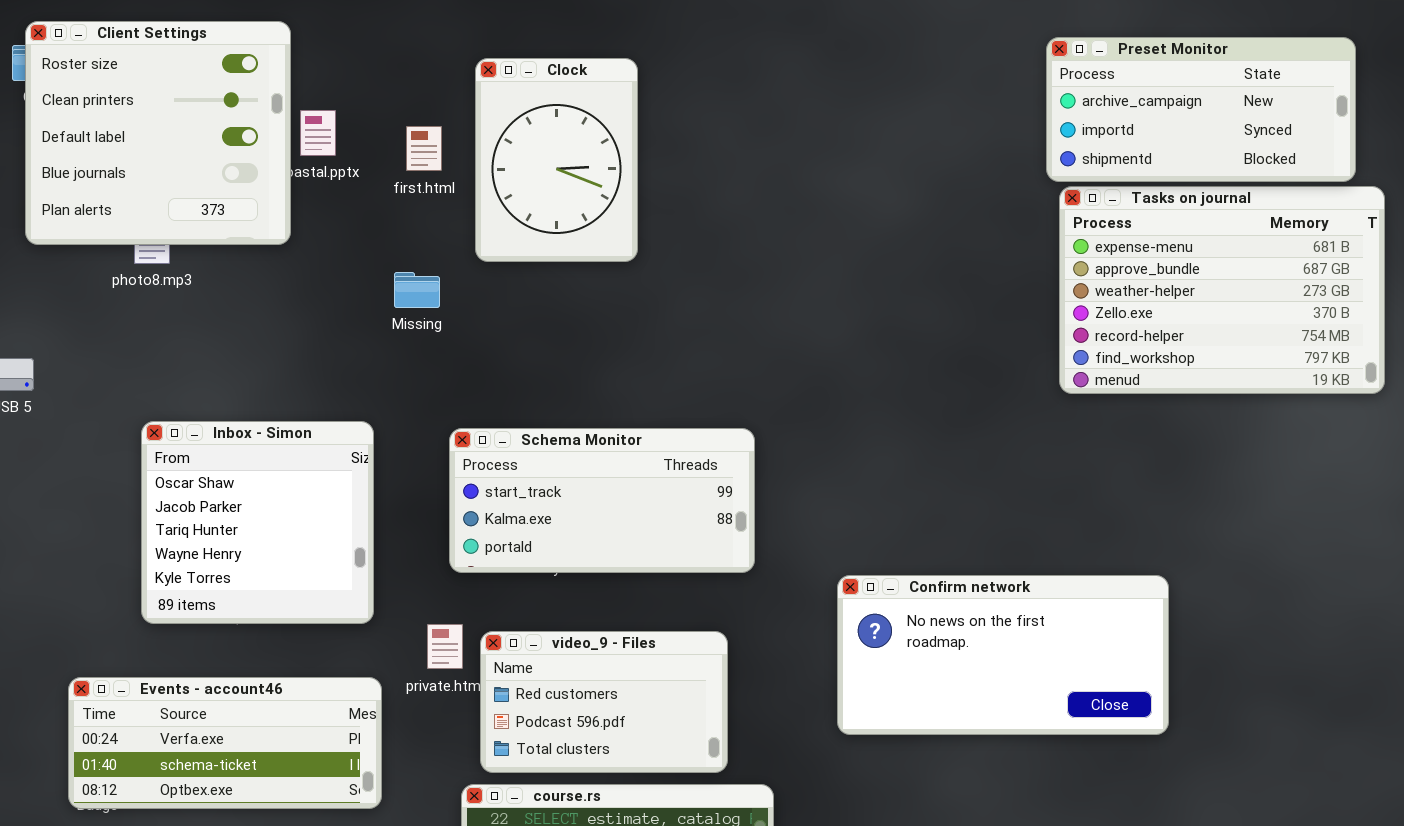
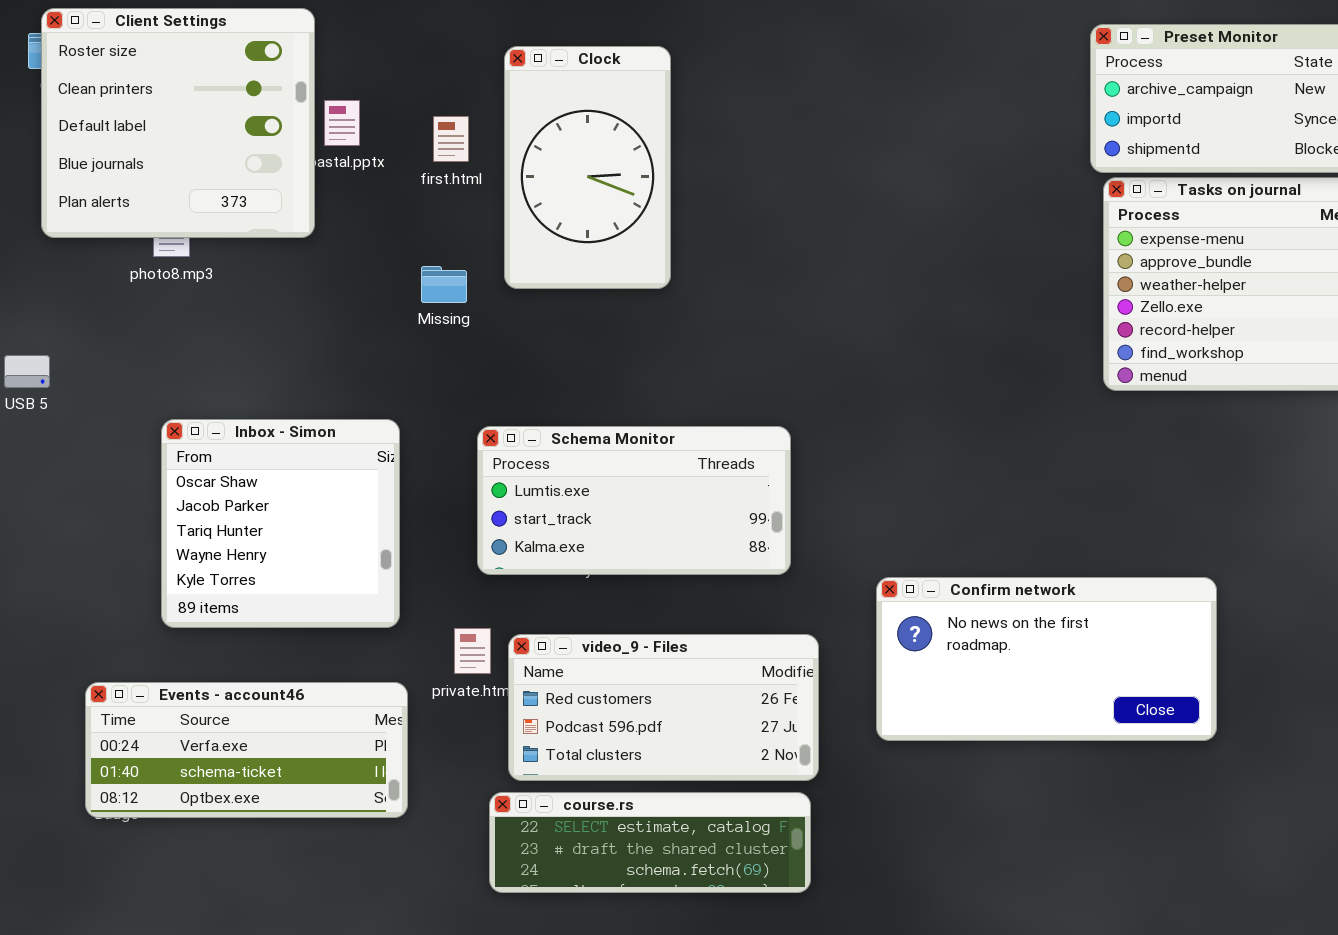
Clock: [475,58,638,262] -> [504,46,671,289], resized
Schema Monitor: [449,428,755,573] -> [477,426,791,575], scrolled up 1 row
video_9 - Files: [480,631,728,773] -> [508,634,819,781], resized

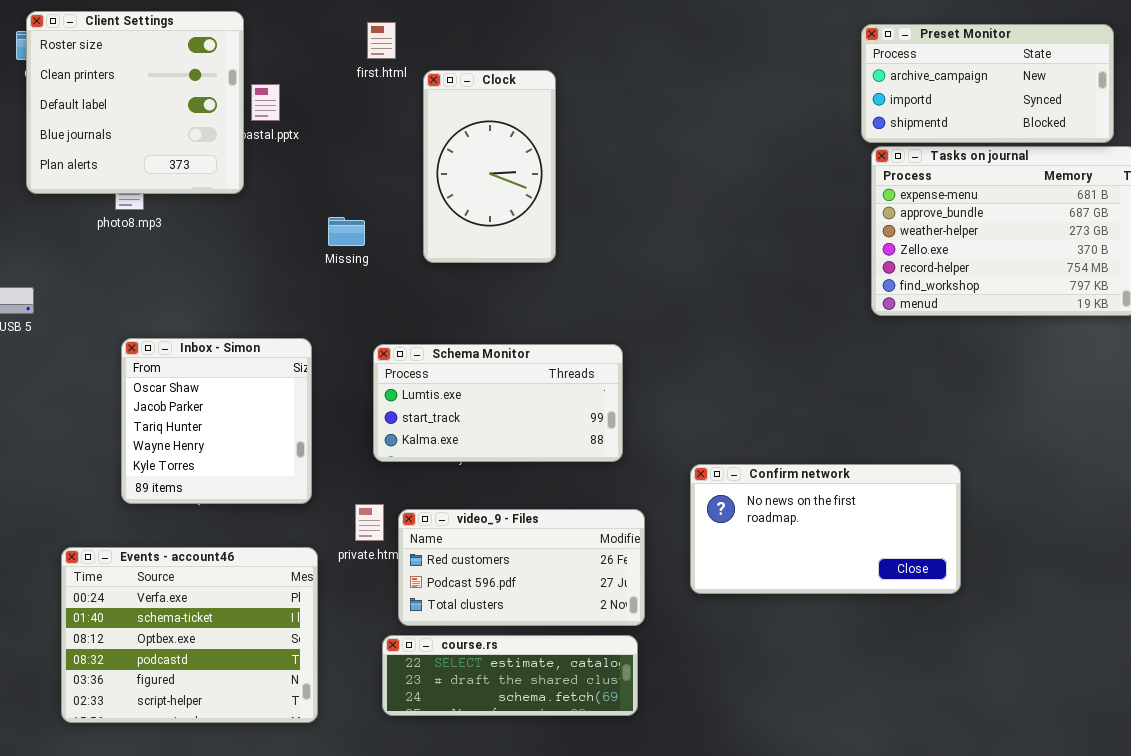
Clock: [504,46,671,289] -> [423,70,556,263], moved
first.html: [433,116,469,162] -> [367,22,396,59], moved
Events - account46: [85,682,408,818] -> [61,547,318,723], resized

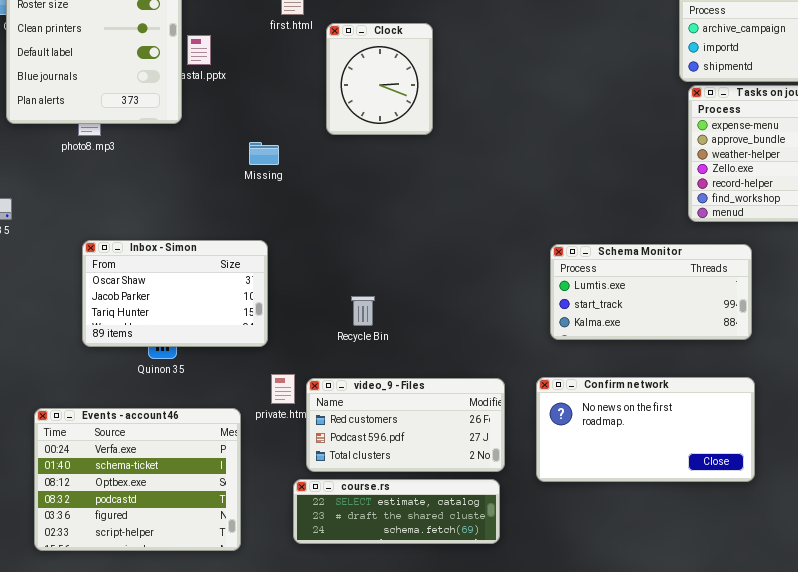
Clock: [423,70,556,263] -> [326,23,433,135], resized
Inbox - Simon: [121,338,312,504] -> [82,240,268,347], resized
Schema Monitor: [373,344,623,462] -> [550,244,752,340], moved
Confirm network: [690,464,961,594] -> [536,377,755,482], moved

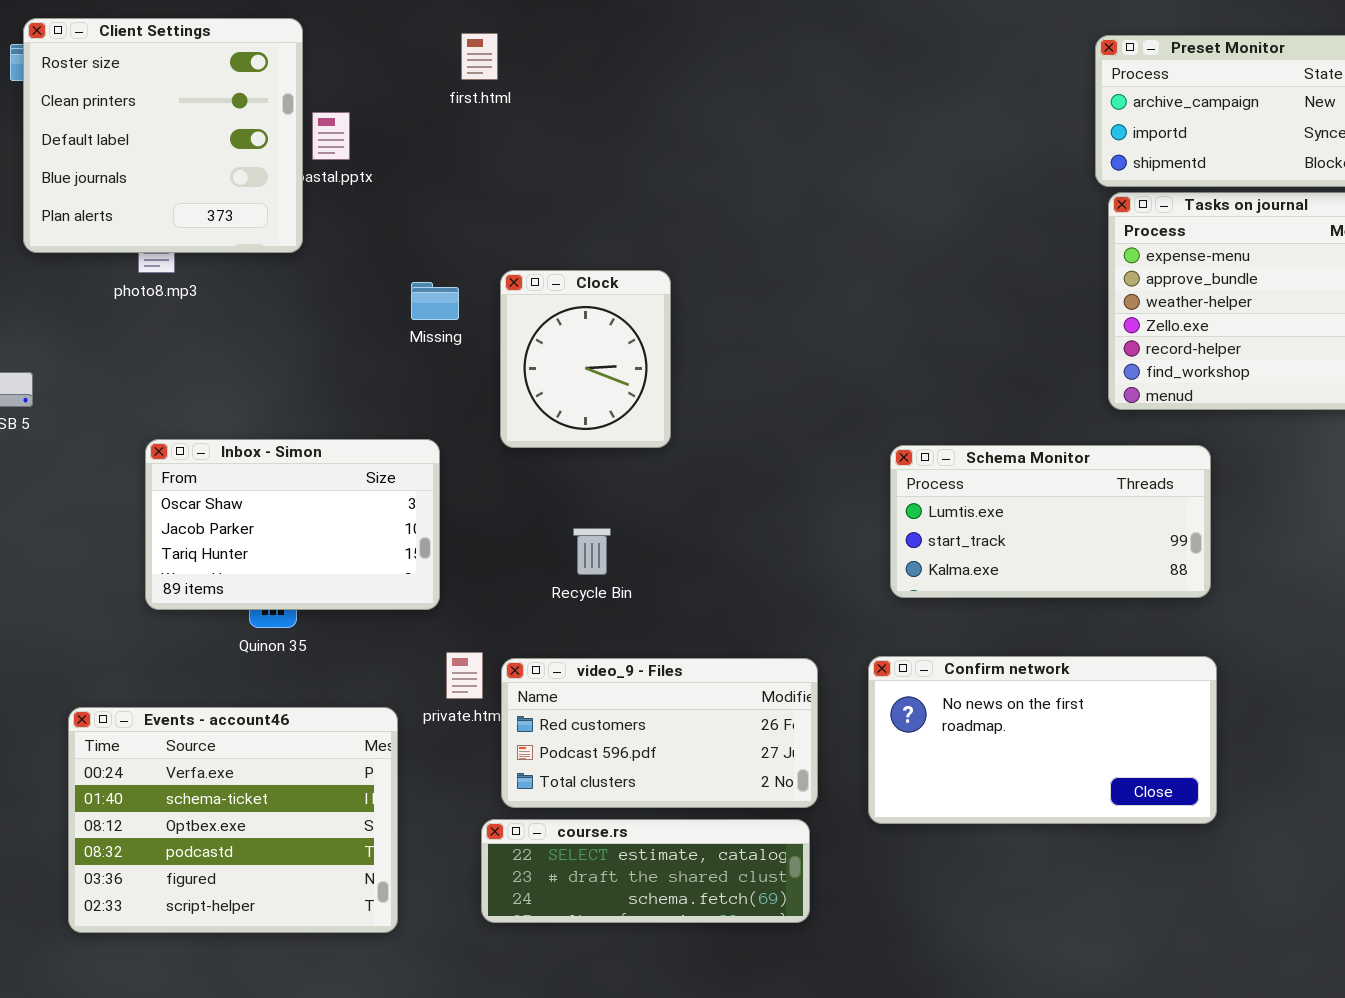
Clock: [326,23,433,135] -> [500,270,671,448], moved

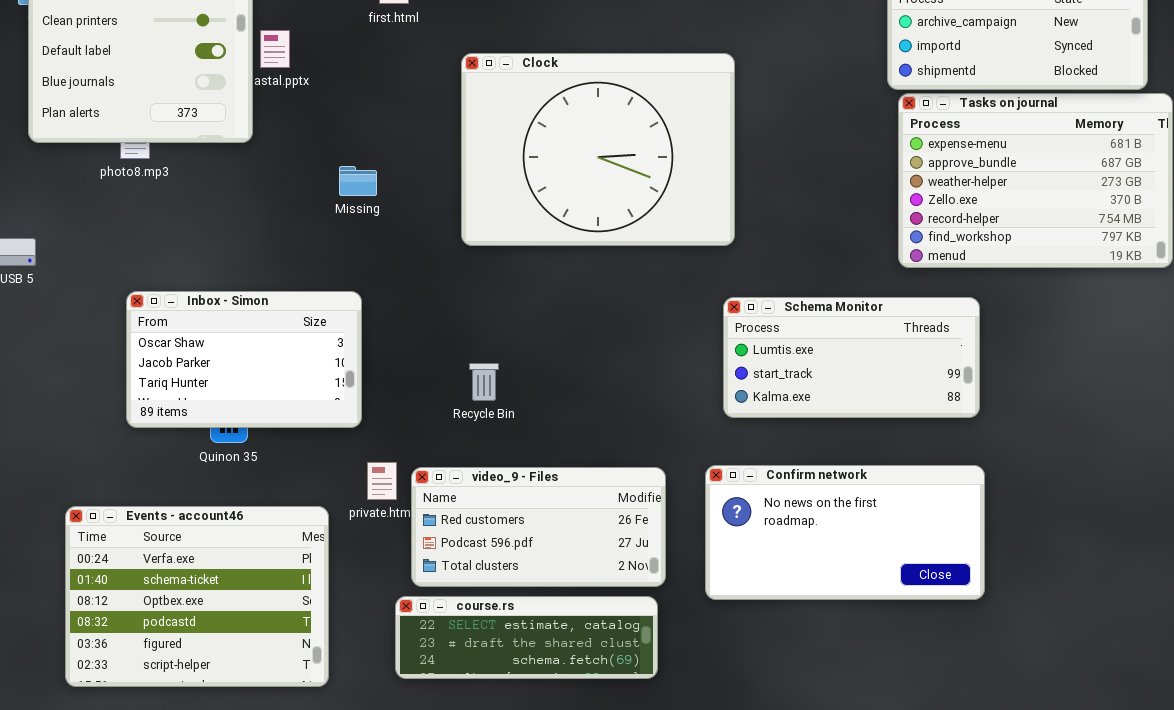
Clock: [500,270,671,448] -> [461,53,735,246], moved, resized

